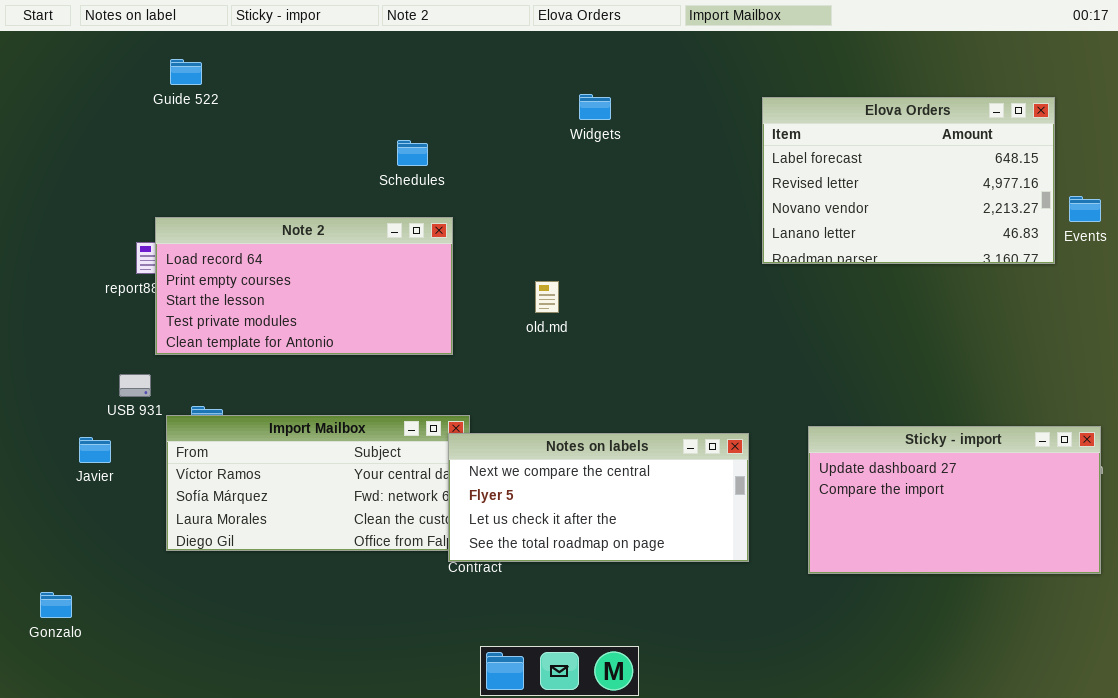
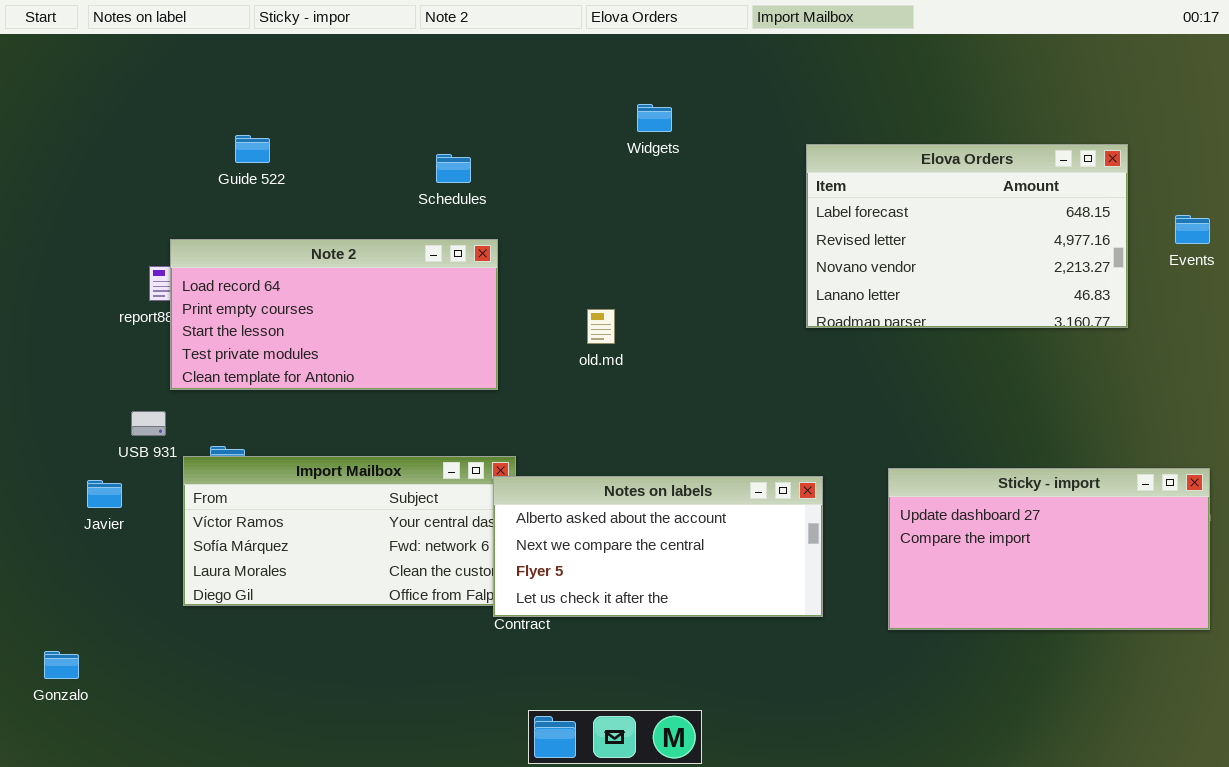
Guide 522: [170,59,202,85] -> [235,135,270,163], moved
Elova Orders: [762,97,1055,264] -> [806,144,1128,328], moved
Notes on labels: [448,433,749,562] -> [493,476,823,617], scrolled up 1 row

